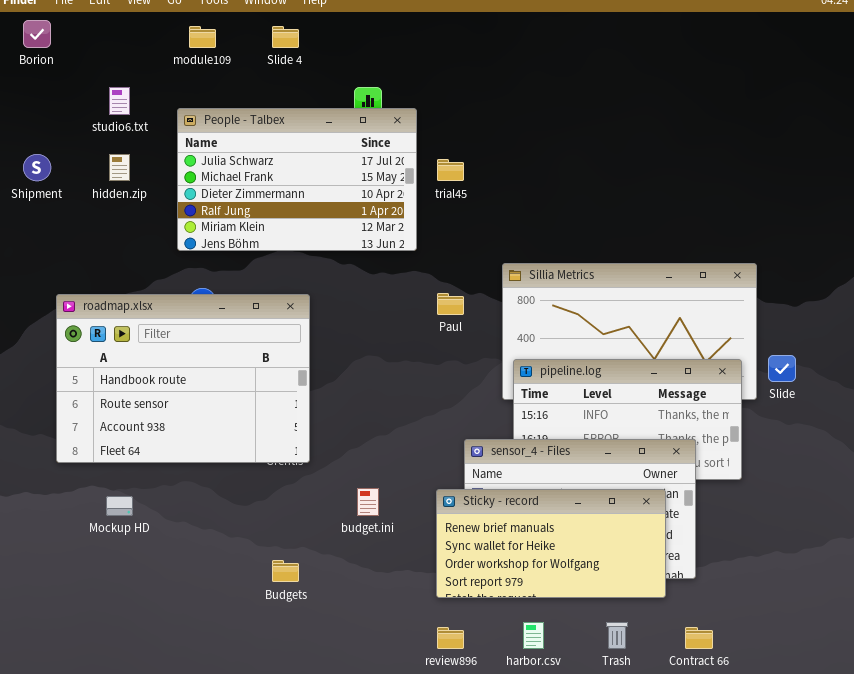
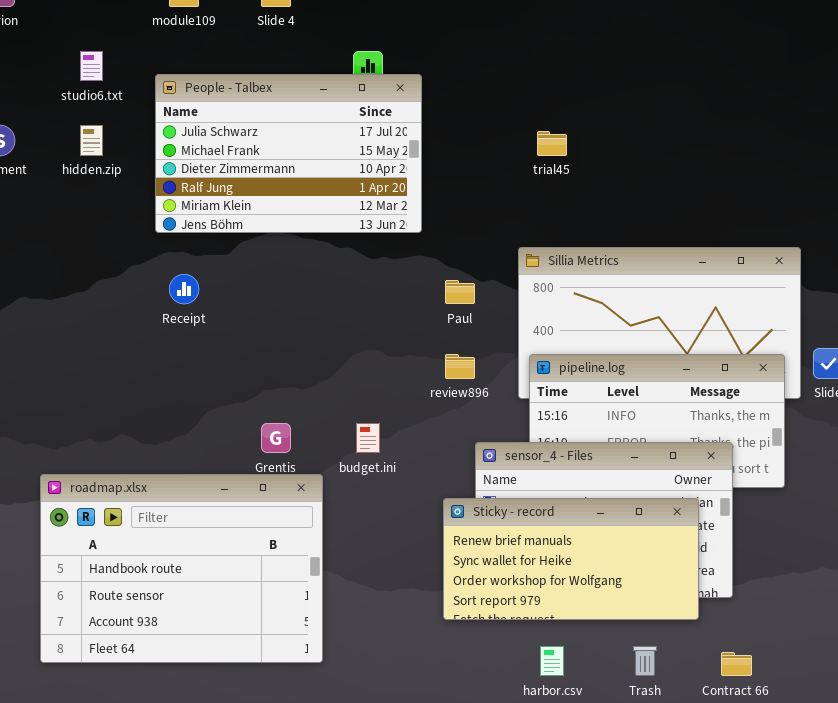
trial45: [437,159,464,181] -> [537,131,567,156], moved
roadmap.xlsx: [56,294,310,463] -> [40,474,323,663], moved
budget.ini: [357,488,379,516] -> [356,423,380,453], moved
review896: [437,627,464,649] -> [445,354,475,379], moved

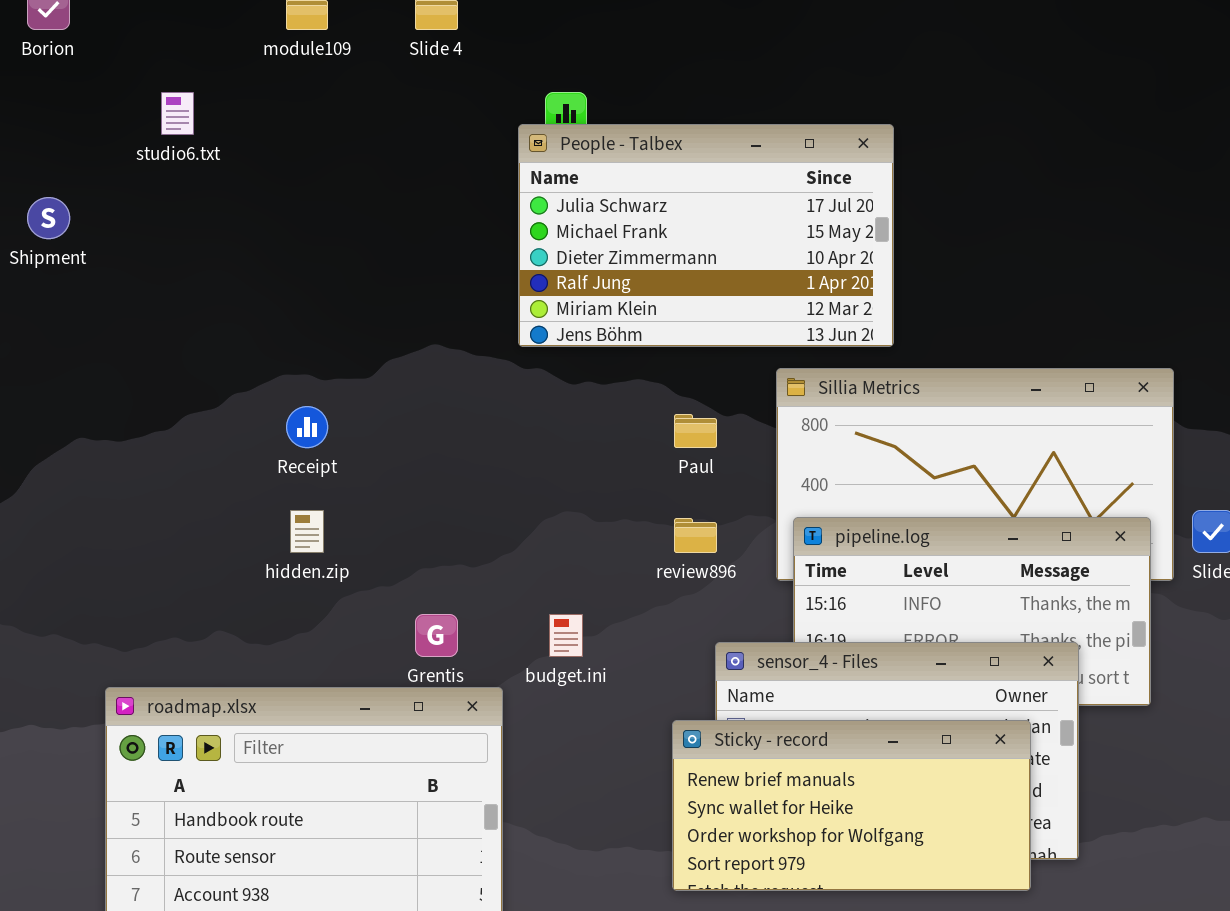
People - Talbex: [155,74,422,233] -> [518,124,894,347], moved
hidden.zip: [80,125,103,156] -> [290,510,324,553], moved

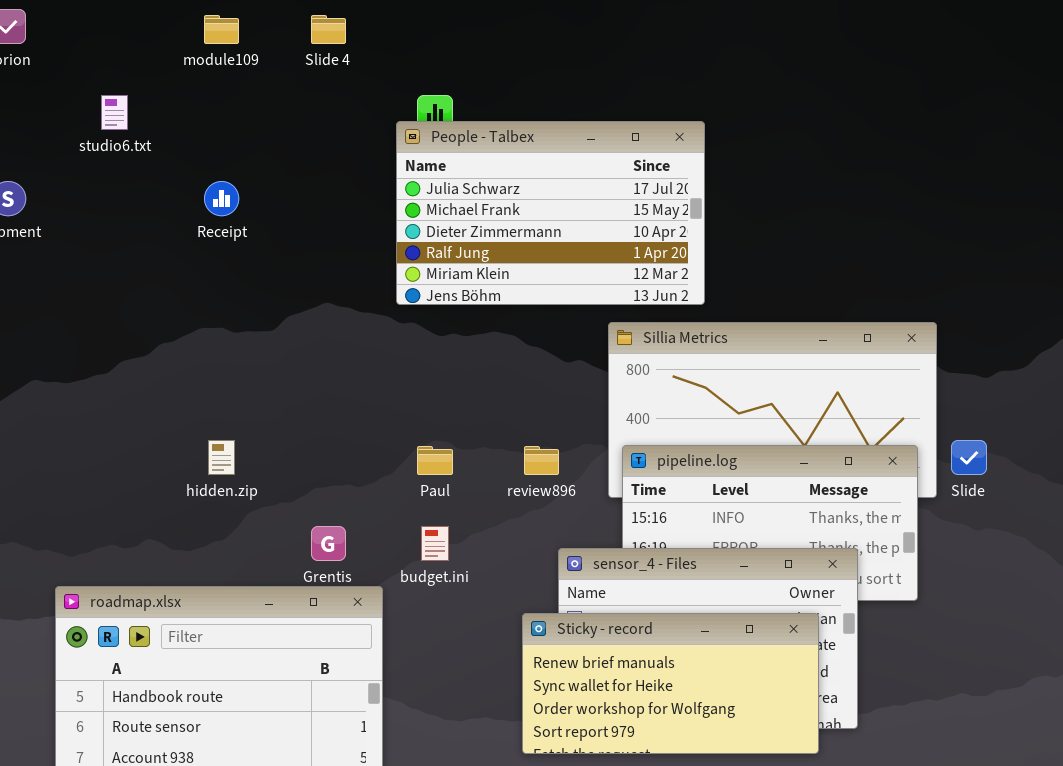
Receipt: [286,406,328,448] -> [204,181,239,216], moved
Paul: [674,414,717,448] -> [417,446,453,475], moved

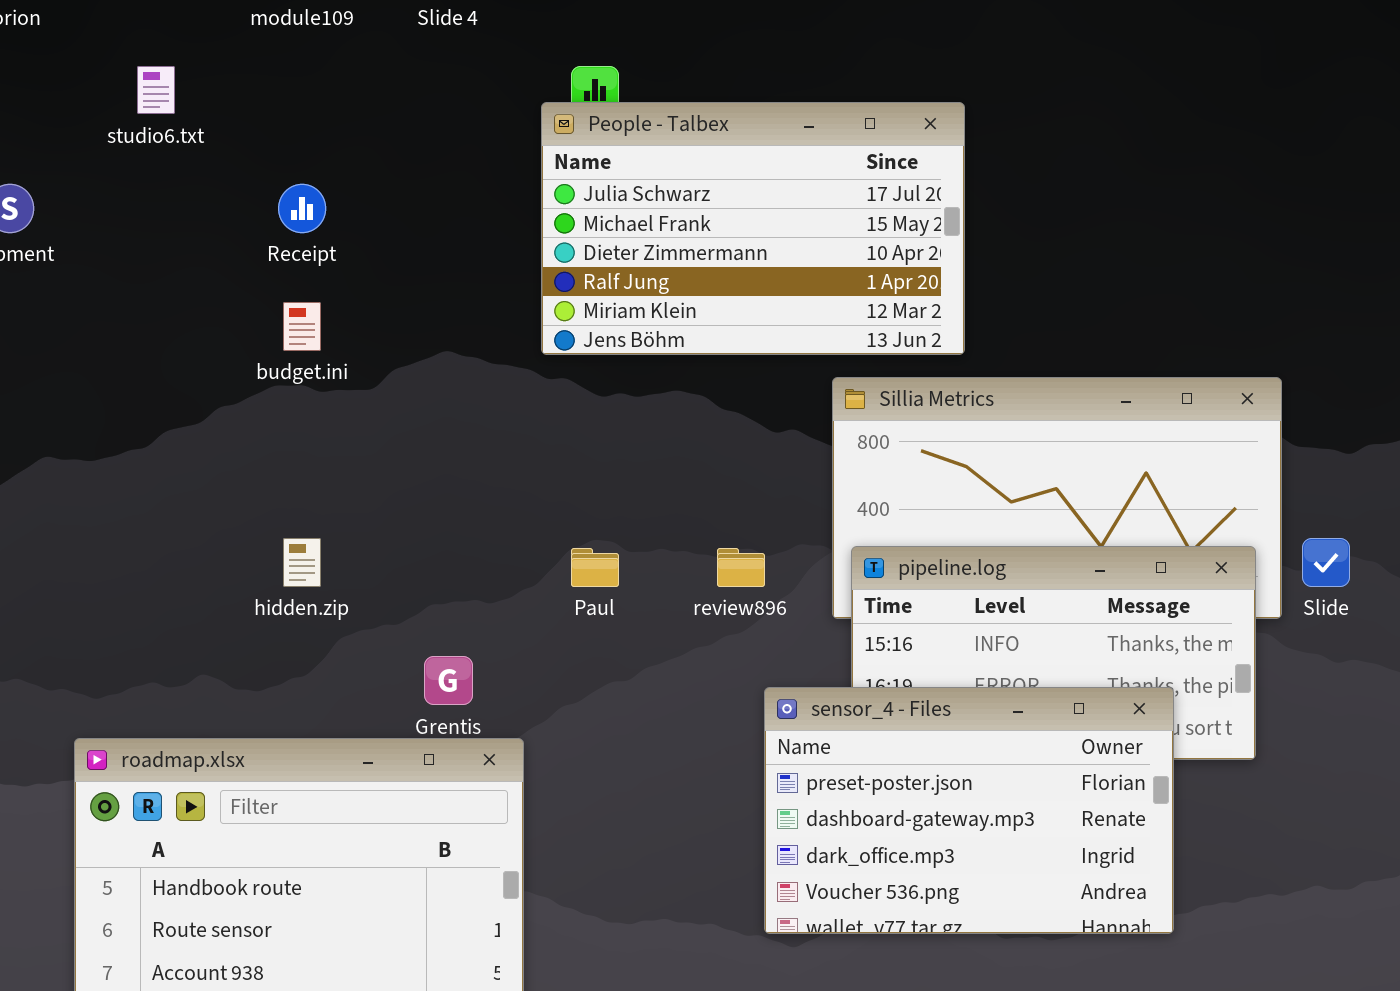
budget.ini: [421,526,449,561] -> [283,302,321,351], moved
Sticky - record: [522,613,819,754] -> none, closed

